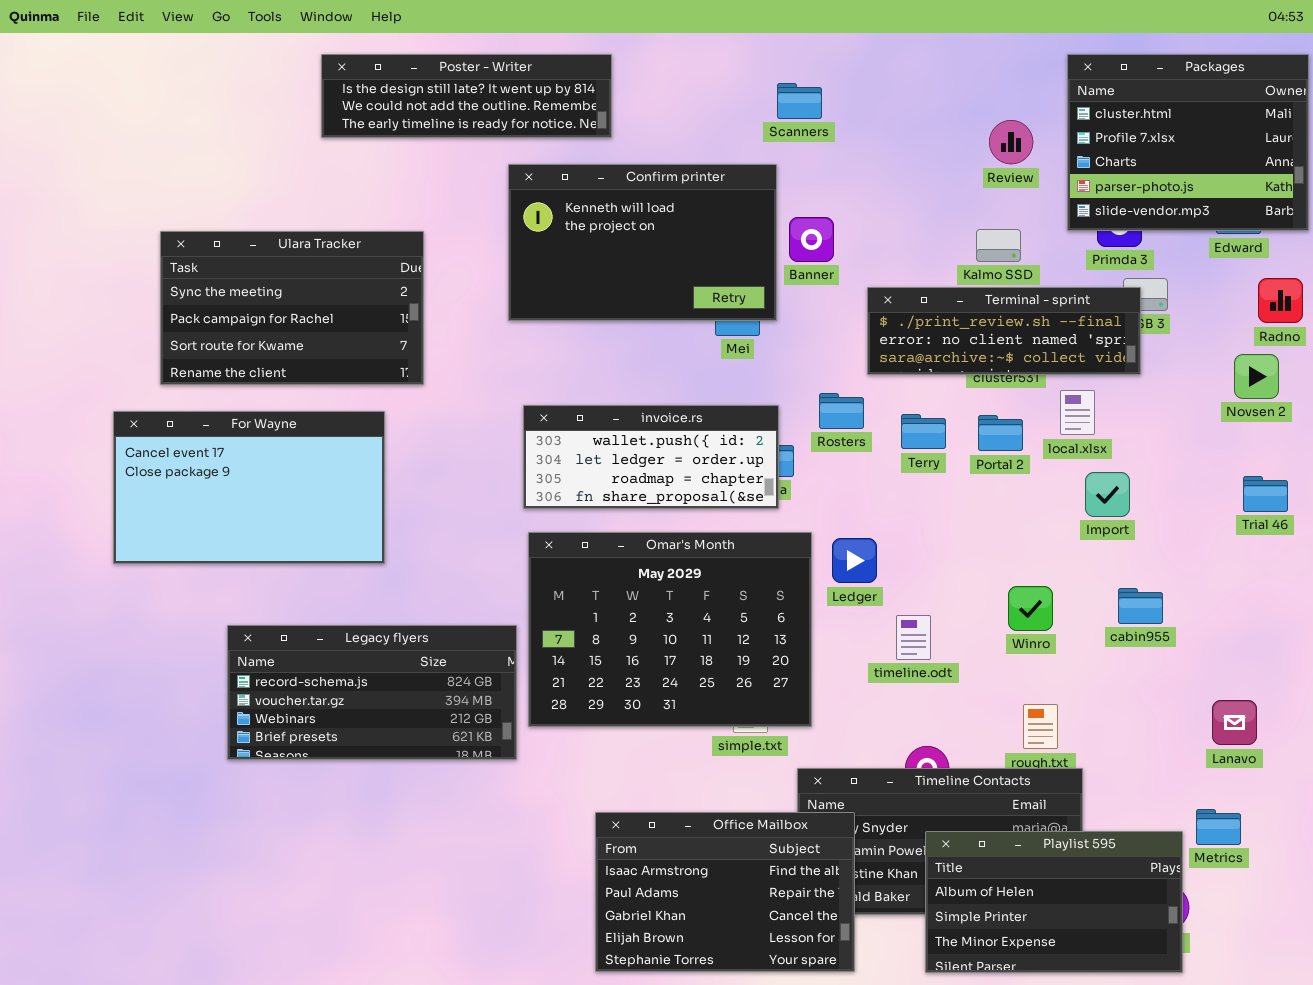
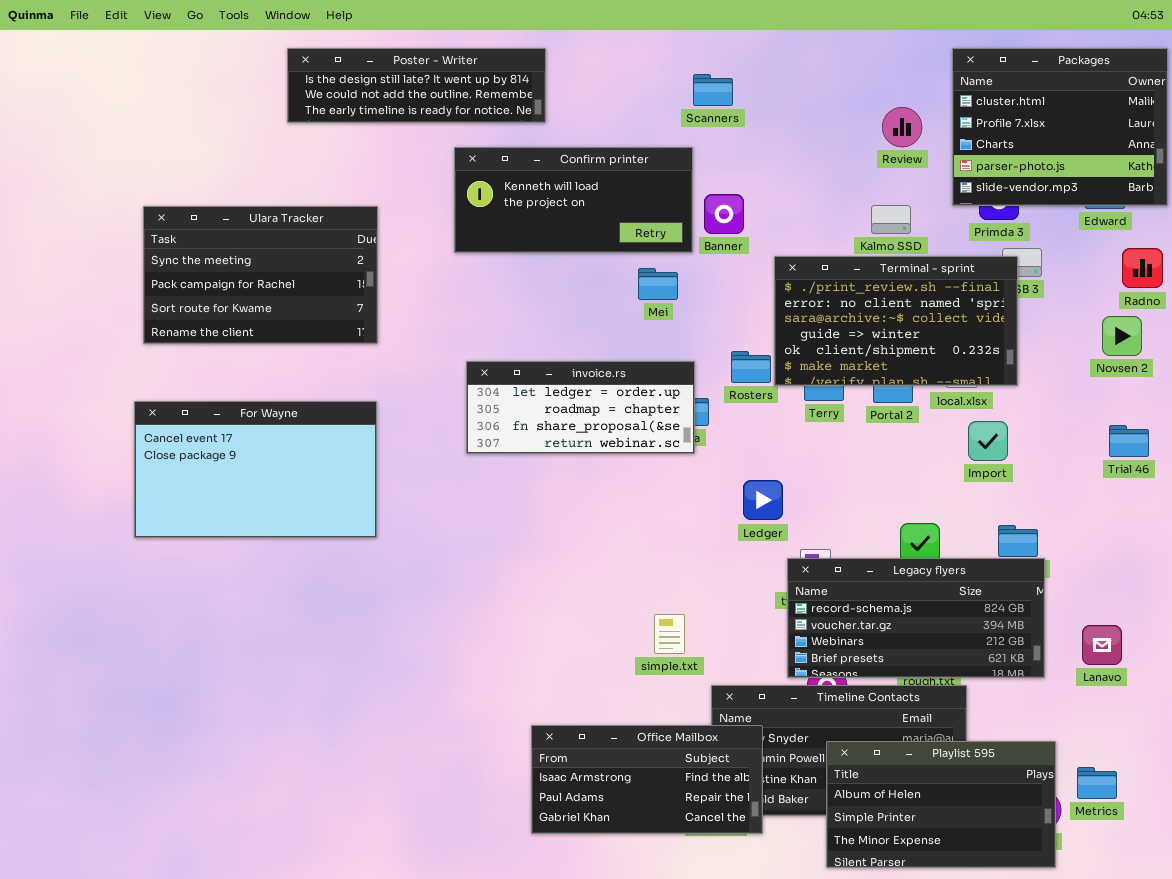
Confirm printer: [508,164,777,321] -> [454,147,693,253], resized
Terminal - sprint: [867,287,1141,375] -> [774,256,1018,386], resized
invoice.rs: [523,405,779,509] -> [466,361,695,454], scrolled down 1 row
For Wayne: [113,411,385,564] -> [134,401,377,538], moved
Omar's Month: [528,532,812,727] -> none, closed
Legacy flyers: [227,625,517,760] -> [787,558,1045,678], moved
Metrics: [1196,809,1241,845] -> [1077,767,1117,799], moved
Office Mailbox: [595,812,855,972] -> [531,725,763,834], resized

